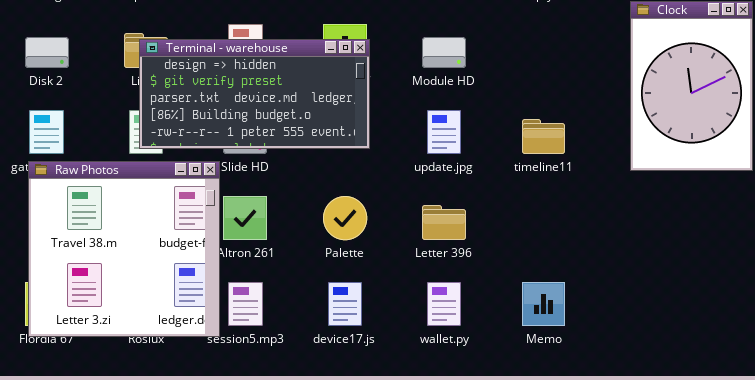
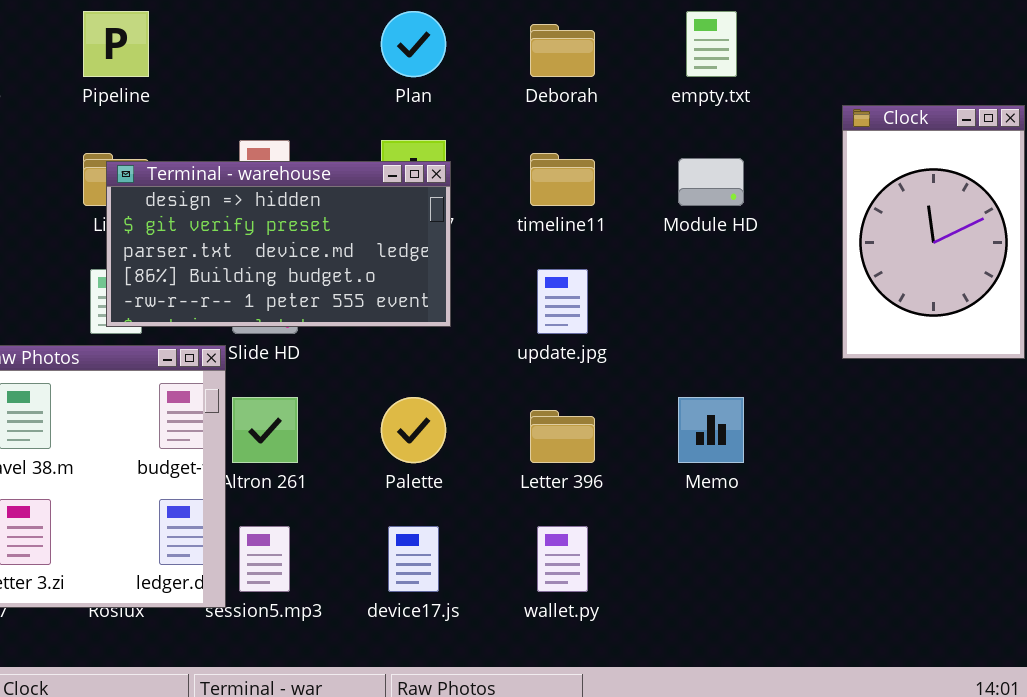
Module HD: [422,37,466,68] -> [678,158,744,206], moved
timeline11: [522,119,565,154] -> [530,153,595,206], moved
Memo: [522,282,565,326] -> [678,397,744,463], moved

